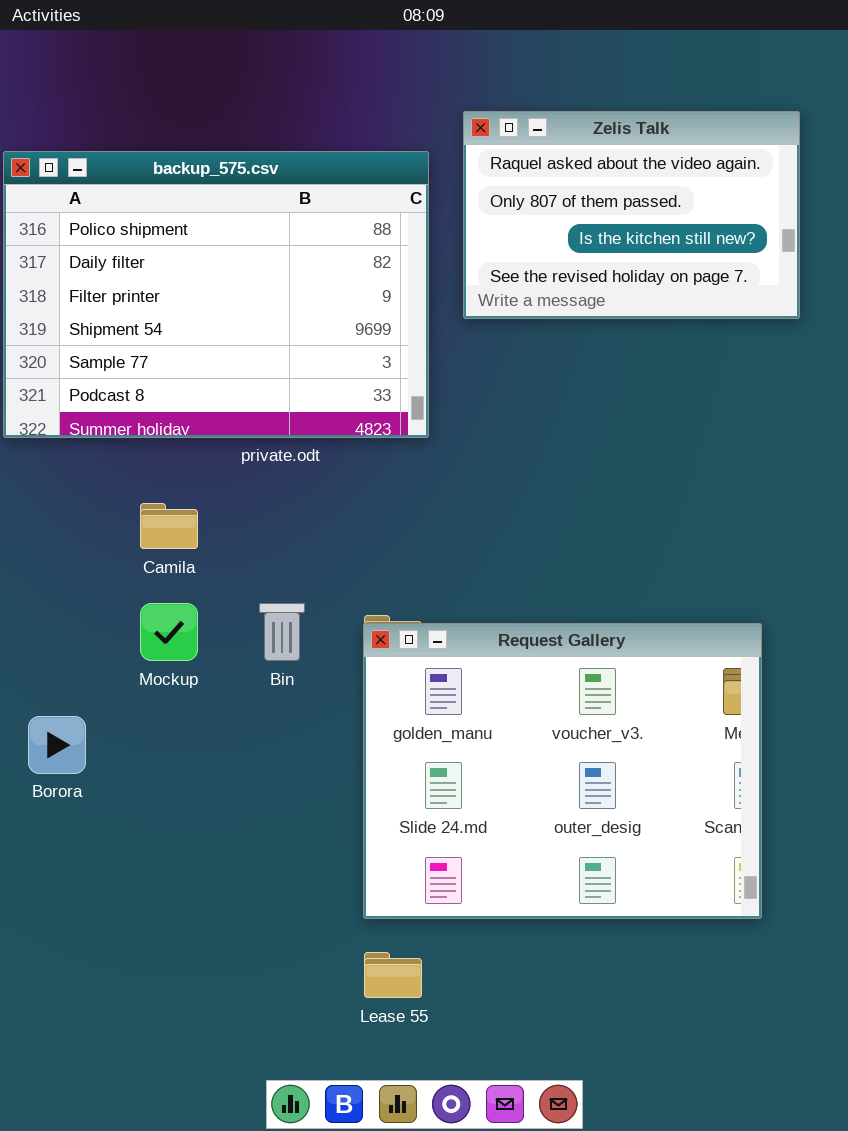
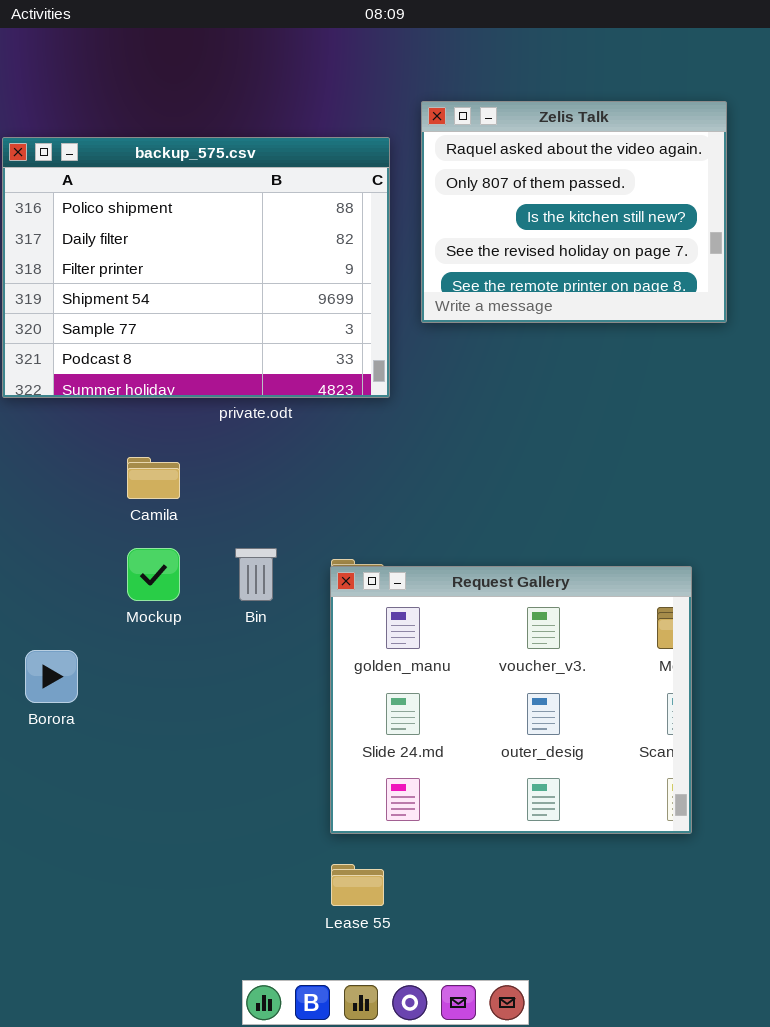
Zelis Talk: [463,111,800,319] -> [421,101,727,323], resized

